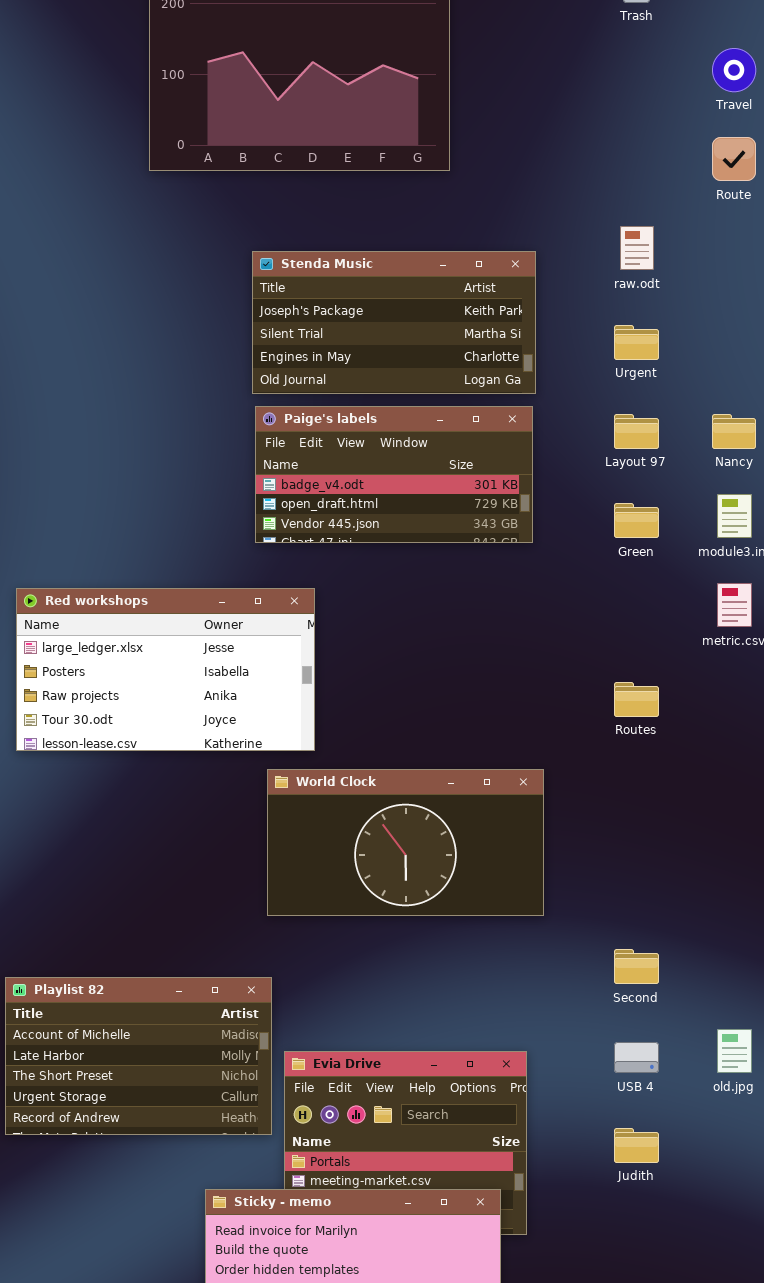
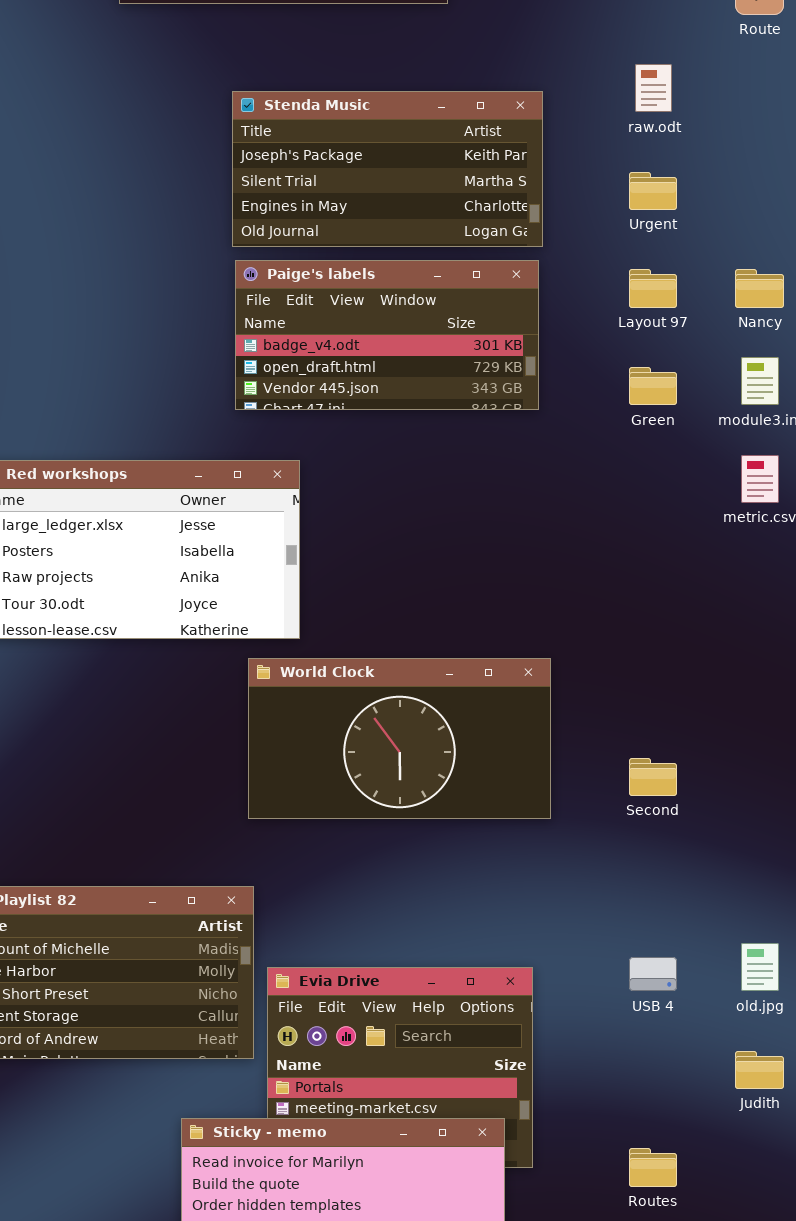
Routes: [614,682,659,717] -> [629,1148,677,1187], moved
Second: [614,949,659,984] -> [629,758,677,796], moved
Judith: [614,1128,659,1163] -> [735,1051,784,1089], moved

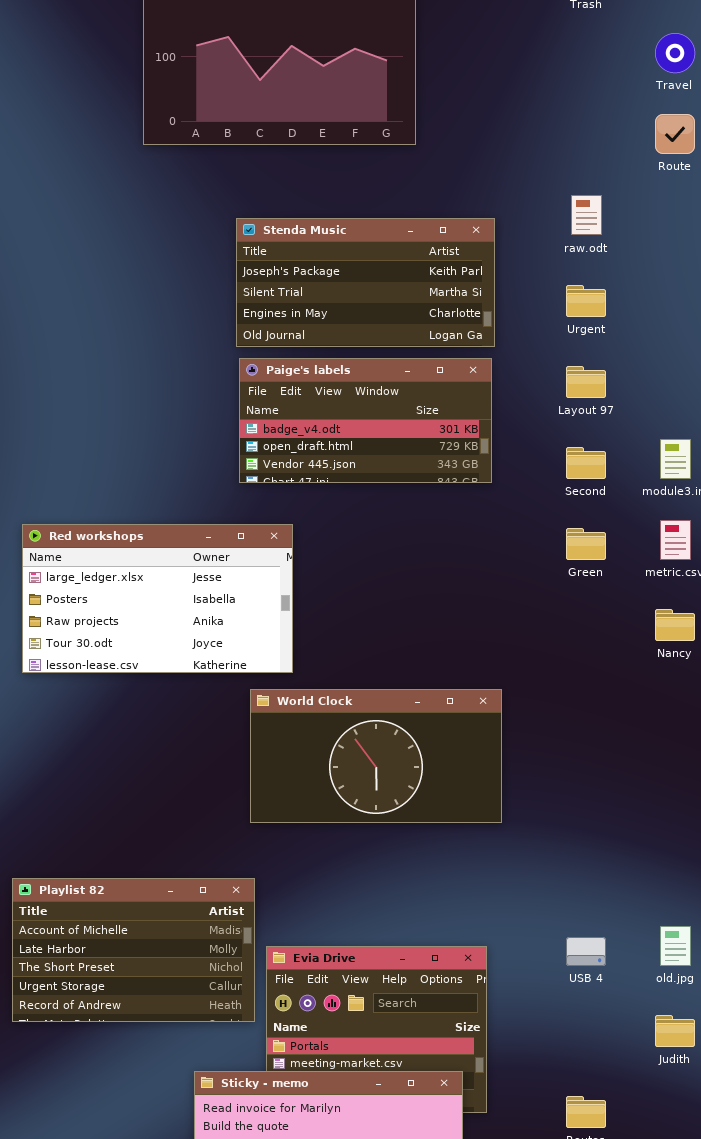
Nancy: [735,269,784,308] -> [655,609,695,641], moved
Green: [629,367,677,405] -> [566,528,606,560], moved
Second: [629,758,677,796] -> [566,447,606,479], moved

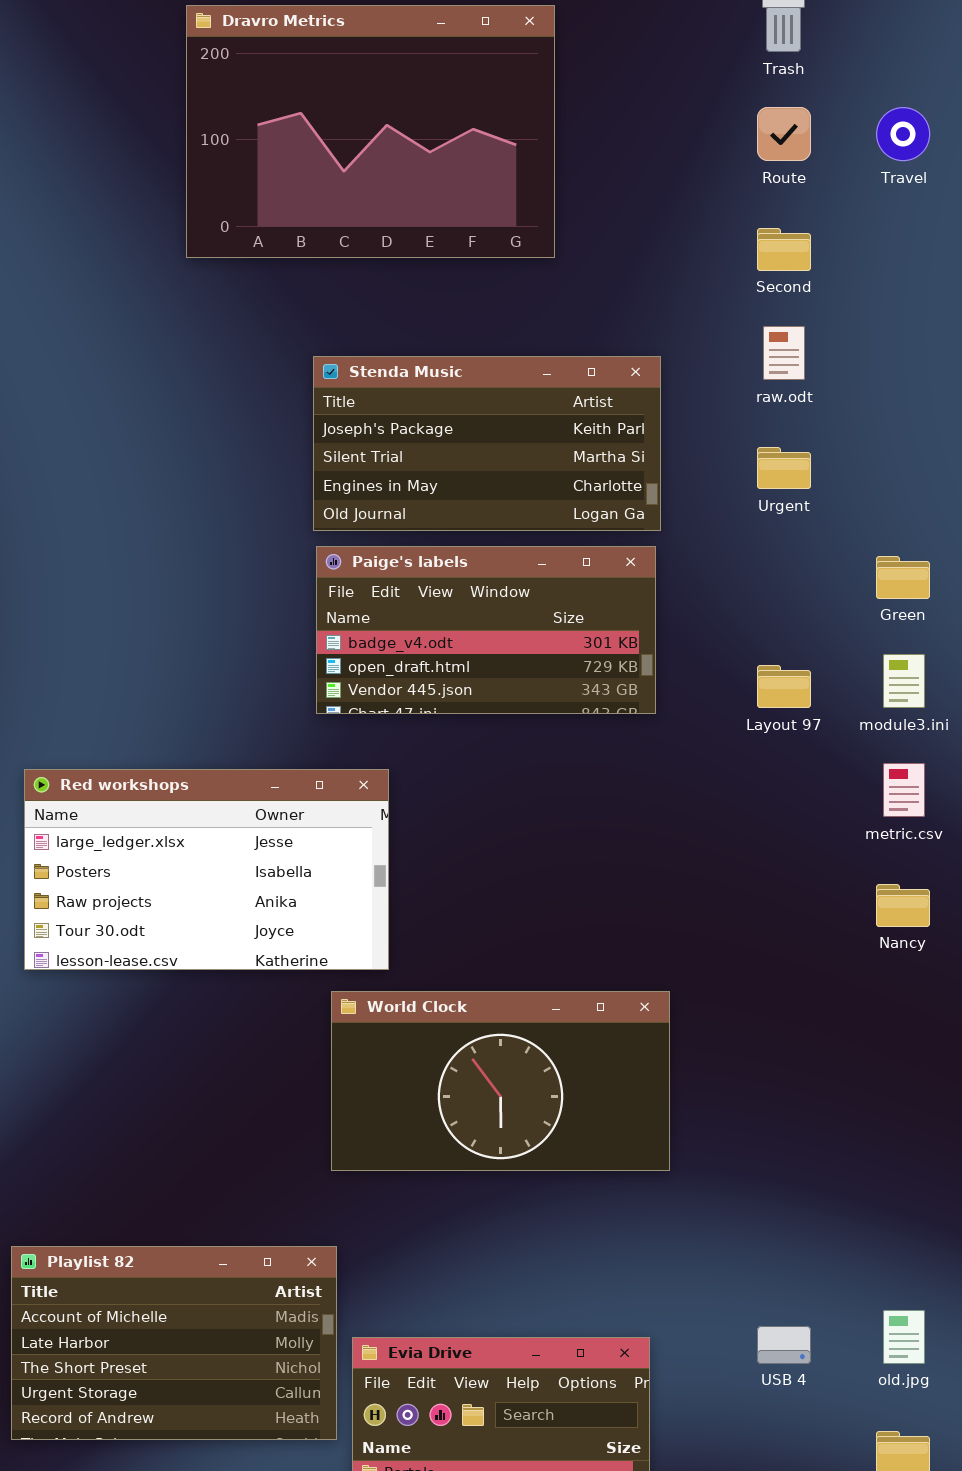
Route: [655,114,695,154] -> [757,107,811,161], moved
Layout 97: [566,366,606,398] -> [757,665,811,708], moved
Second: [566,447,606,479] -> [757,228,811,271], moved
Green: [566,528,606,560] -> [876,556,930,599], moved

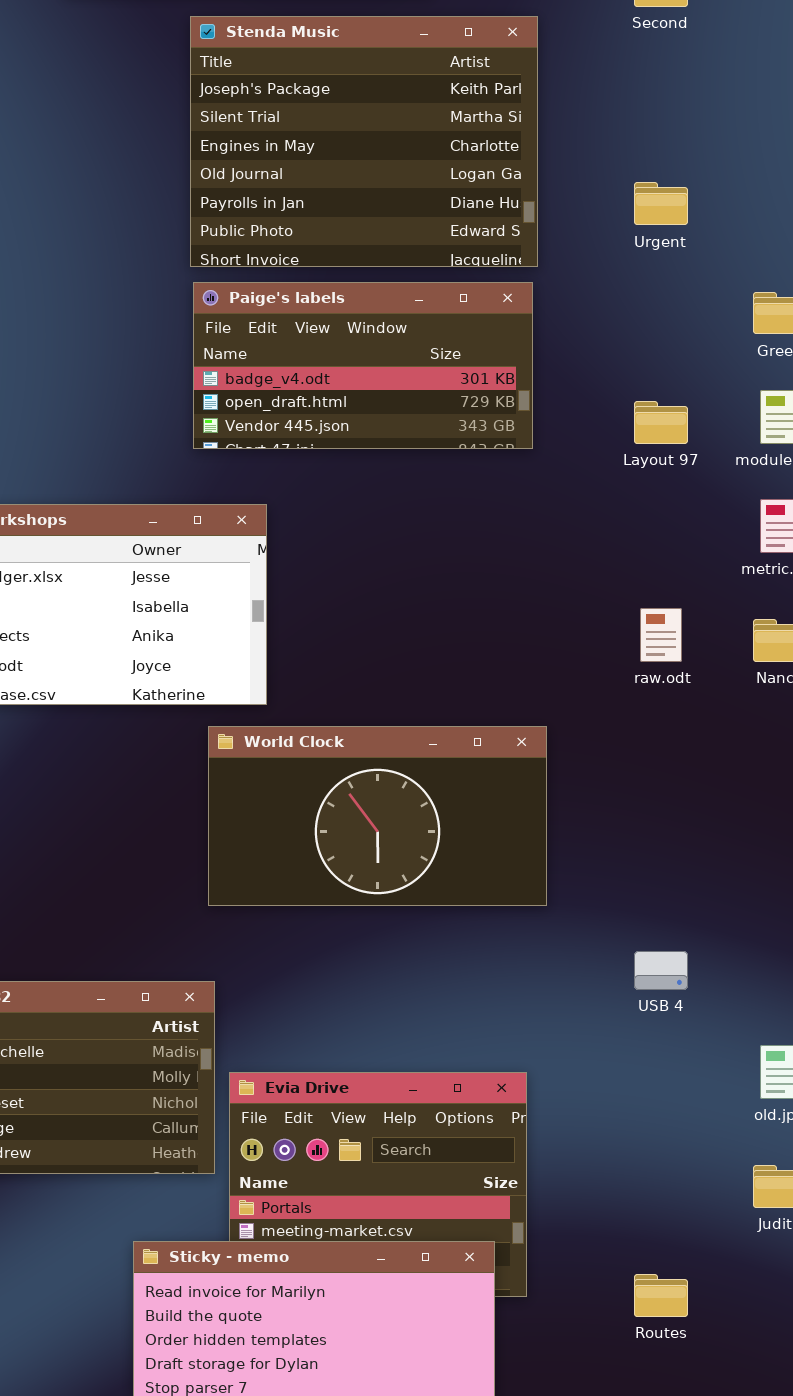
raw.odt: [763,326,805,380] -> [640,608,682,662], moved
Stenda Music: [313,356,661,531] -> [190,16,538,267], resized
USB 4: [757,1326,811,1364] -> [634,951,688,990], moved

